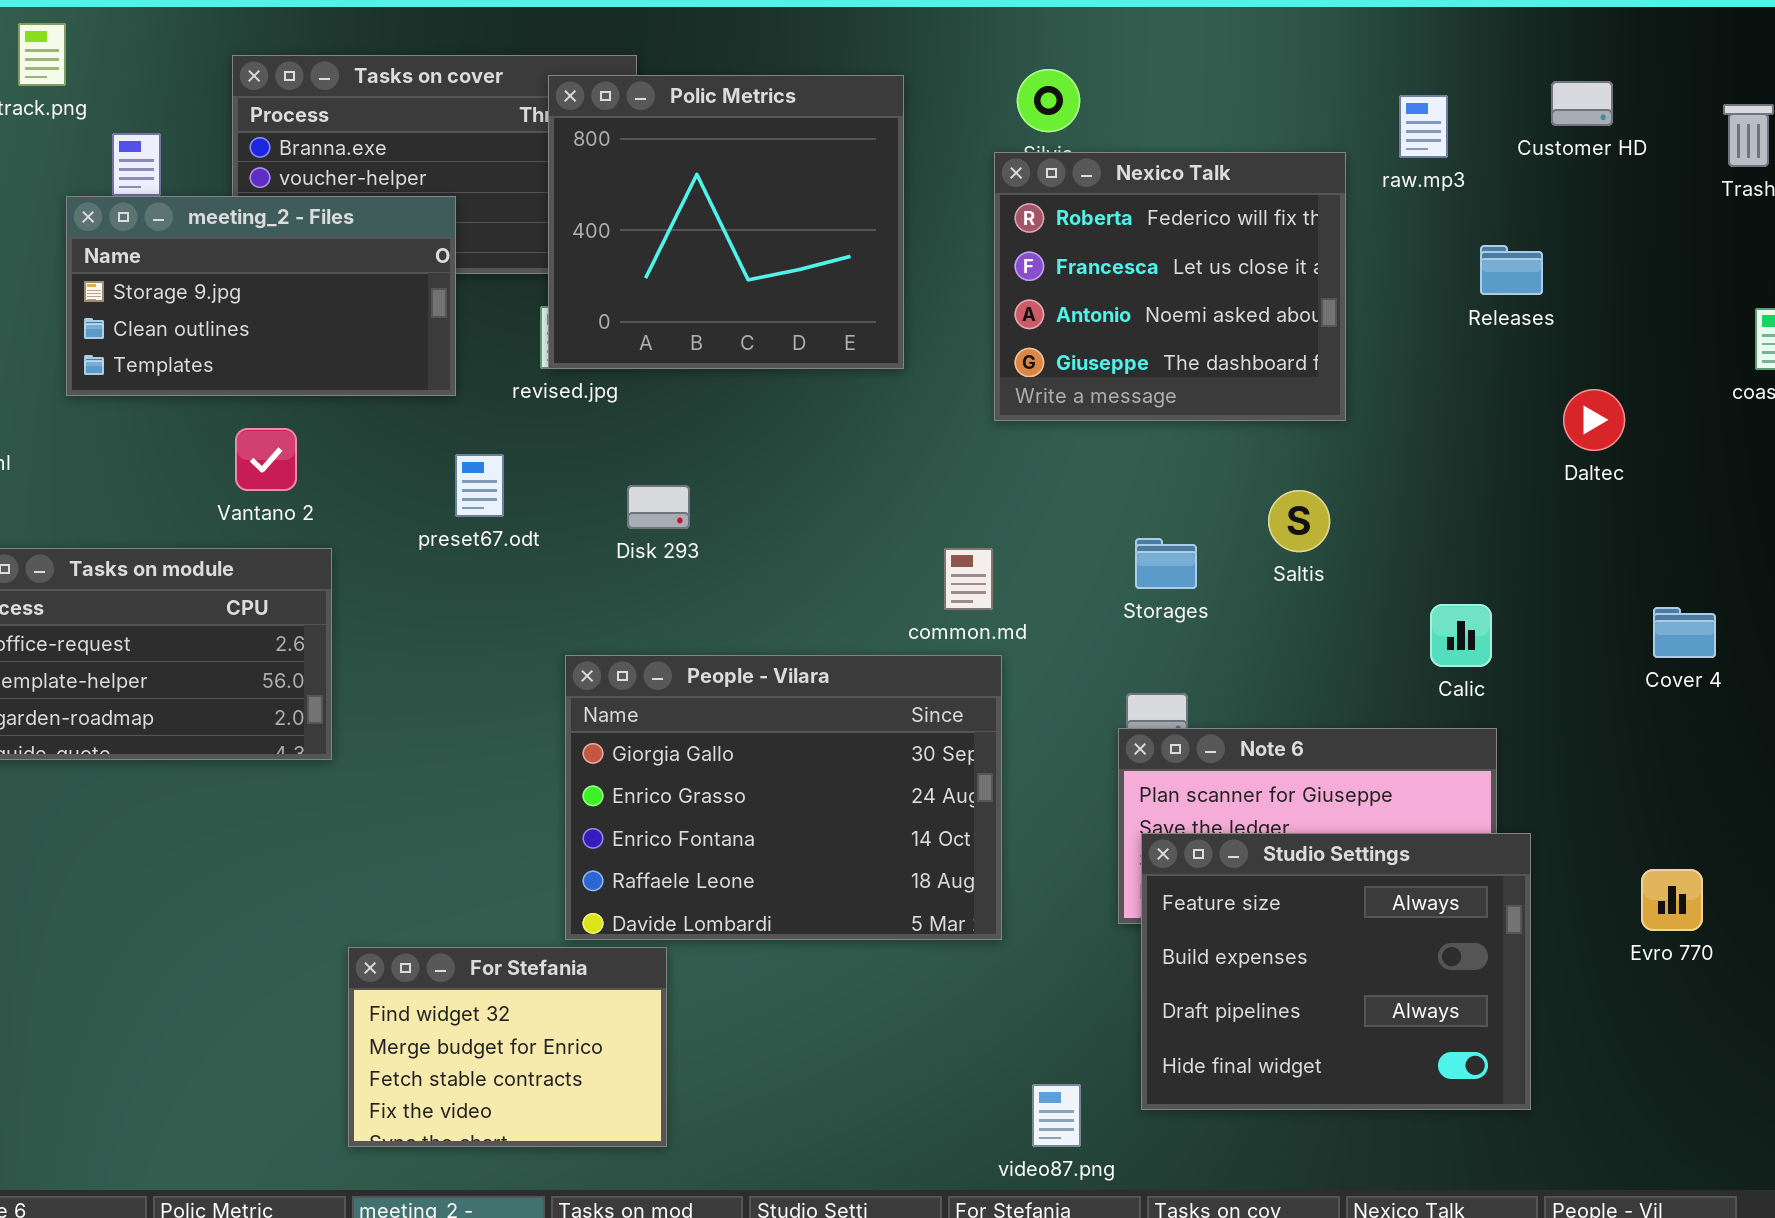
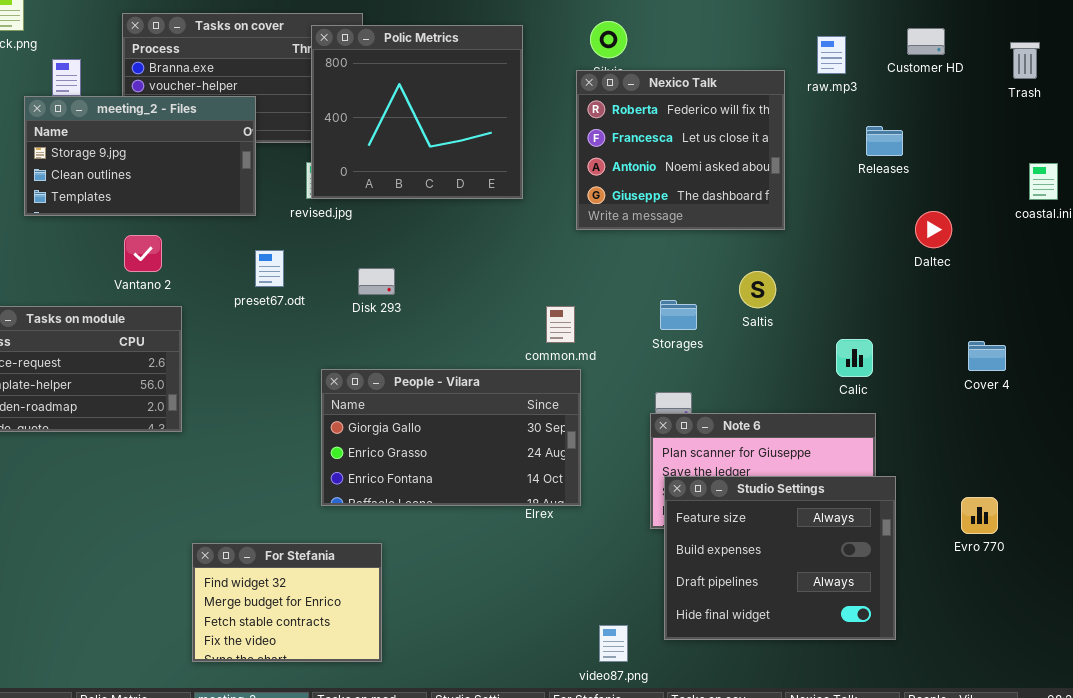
People - Vilara: [565,655,1002,940] -> [321,369,581,506], resized

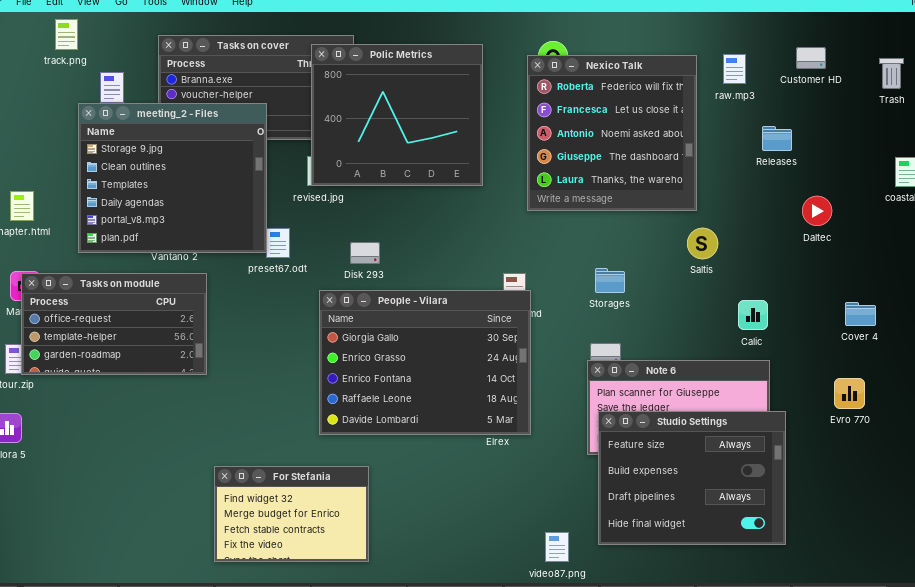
Nexico Talk: [576,70,785,230] -> [527,55,697,211], resized
meeting_2 - Files: [24,96,256,216] -> [78,103,267,253], resized
Saltis: [739,271,776,308] -> [687,228,718,259], moved
People - Vilara: [321,369,581,506] -> [319,290,531,435], resized
Evro 770: [961,497,998,534] -> [834,378,865,409], moved

